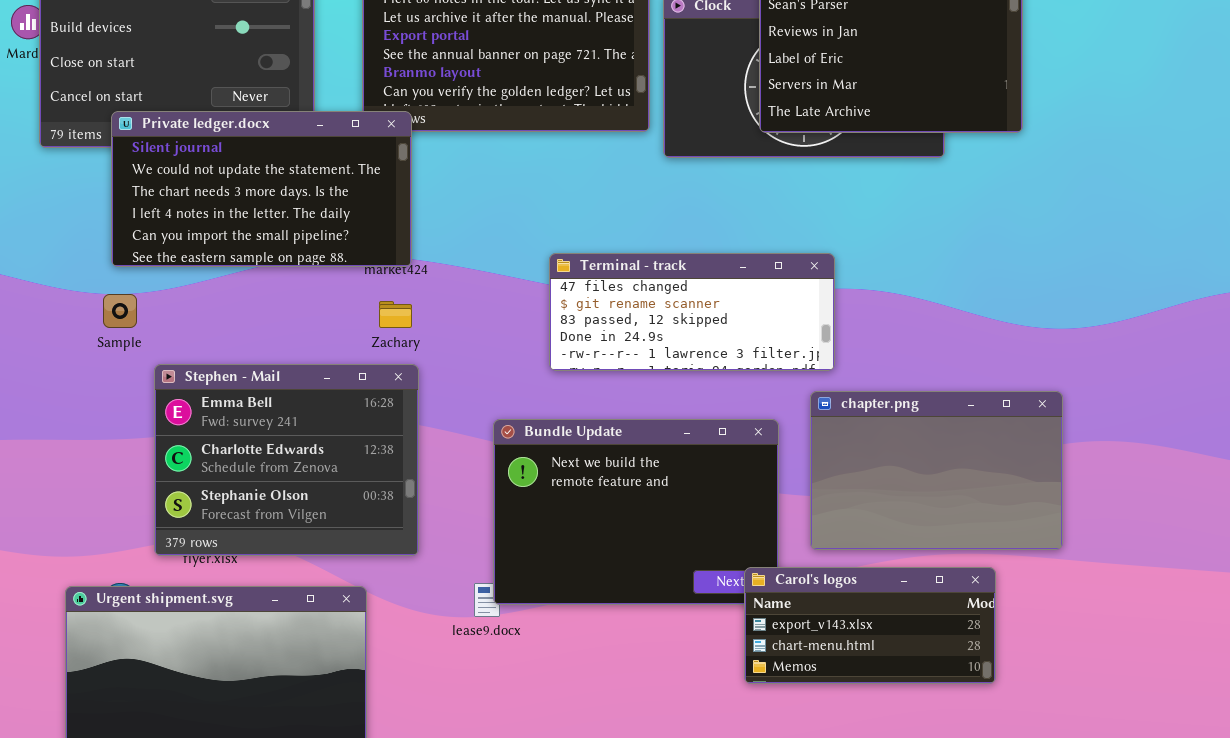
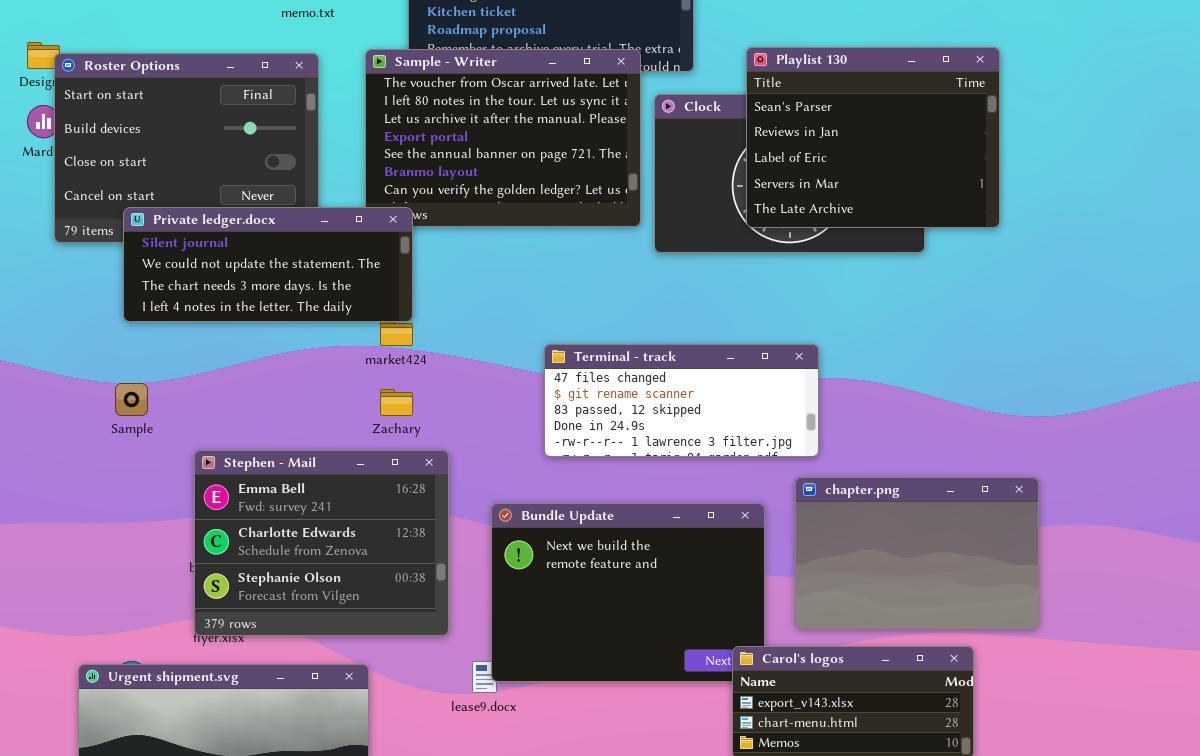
Private ledger.docx: [111,111,412,267] -> [123,207,413,322], resized
Stephen - Mail: [154,364,419,556] -> [194,450,449,636], moved

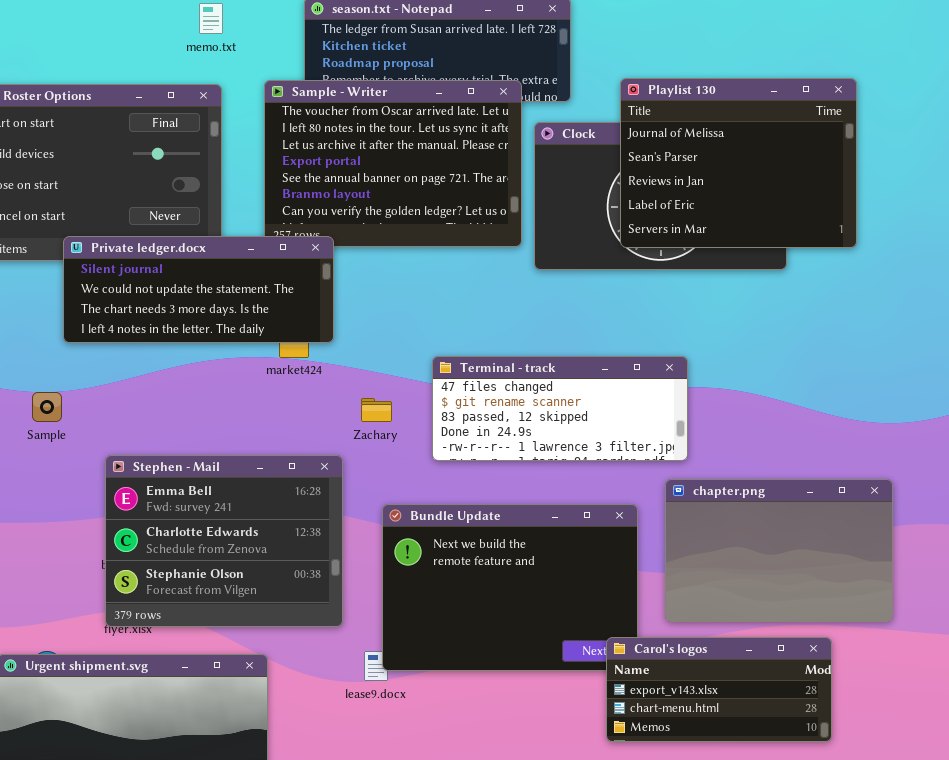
Playlist 130: [746,47,1000,228] -> [620,78,857,248], scrolled up 1 row
Private ledger.docx: [123,207,413,322] -> [63,236,334,343], moved
Zachary: [380,389,413,416] -> [361,398,392,422], moved

